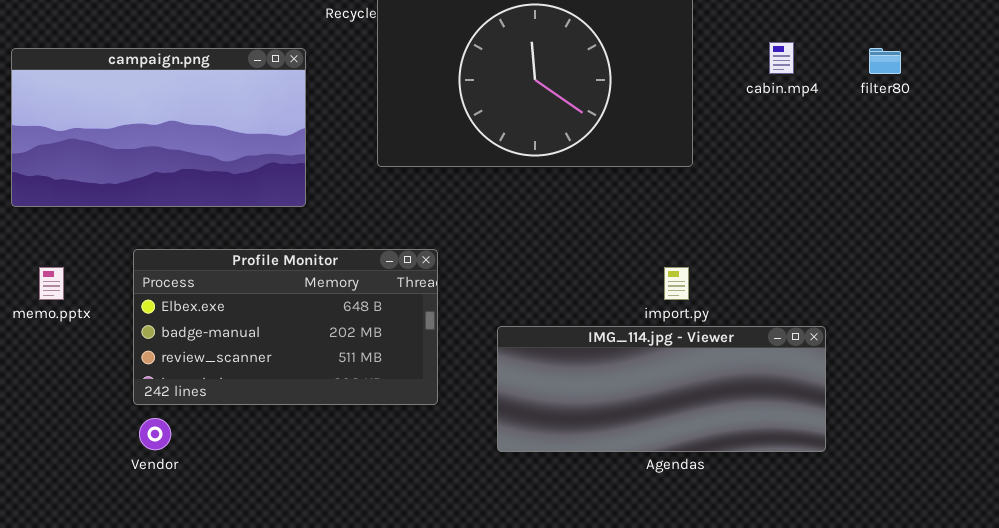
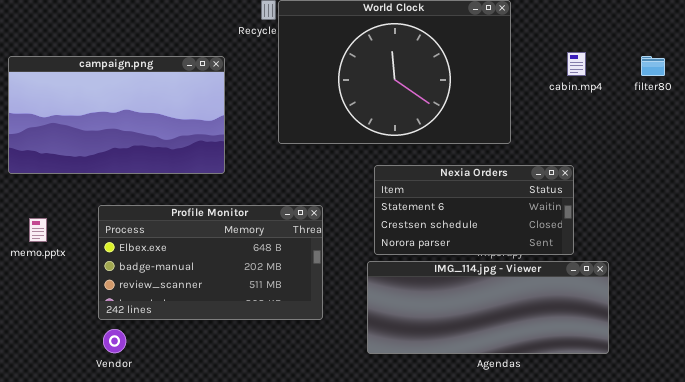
Nexia Orders: none -> [374,165,574,255], opened

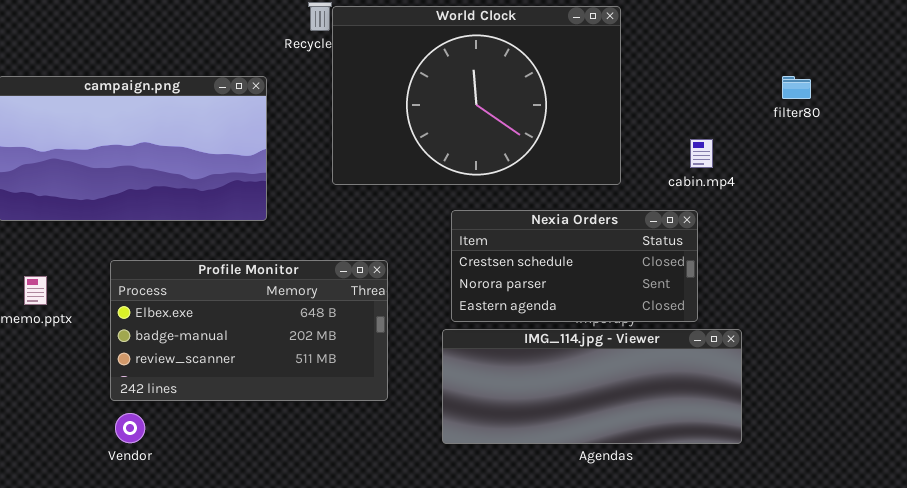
cabin.mp4: [567,52,586,76] -> [690,139,713,168], moved
Nexia Orders: [374,165,574,255] -> [451,210,698,322], scrolled down 1 row

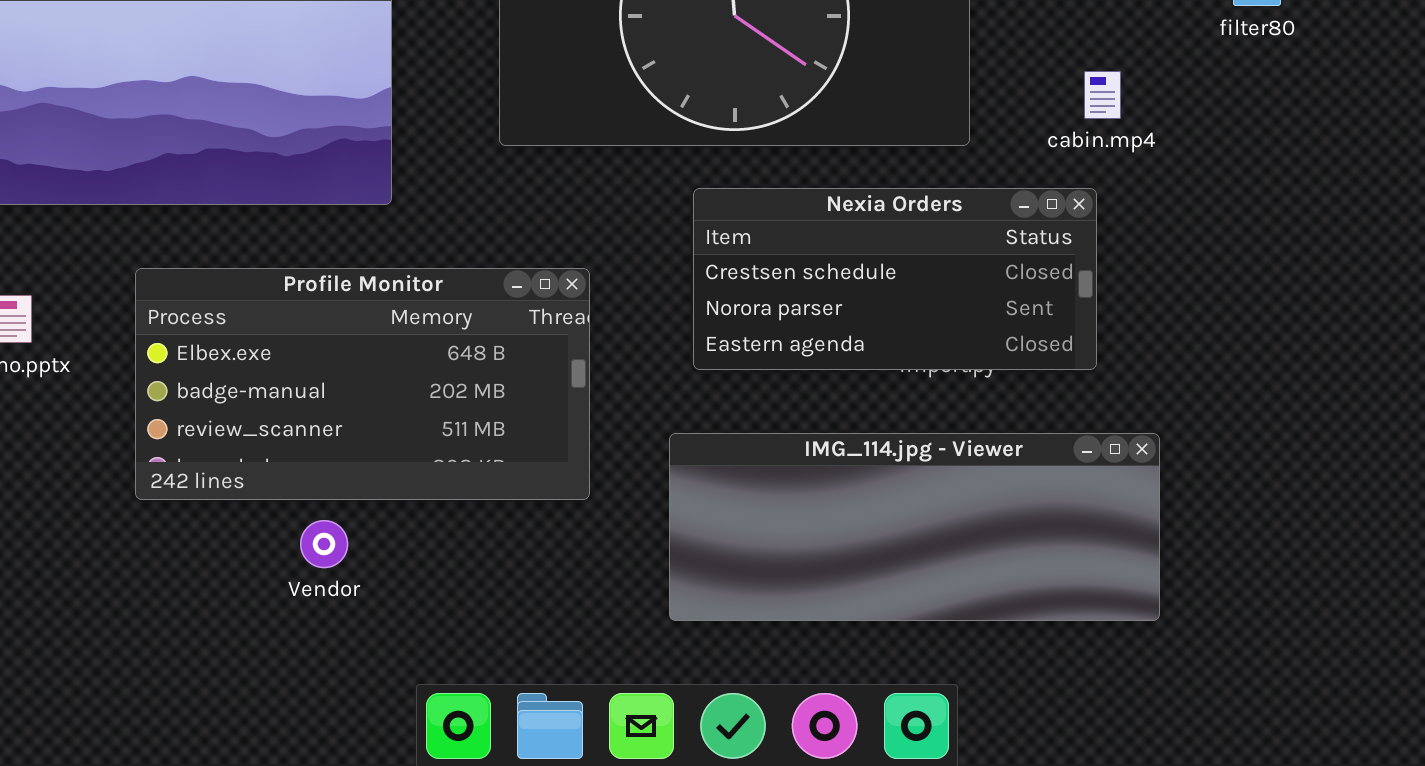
IMG_114.jpg - Viewer: [442,329,742,444] -> [669,433,1160,621], moved
Vendor: [115,413,145,443] -> [300,520,348,568], moved

